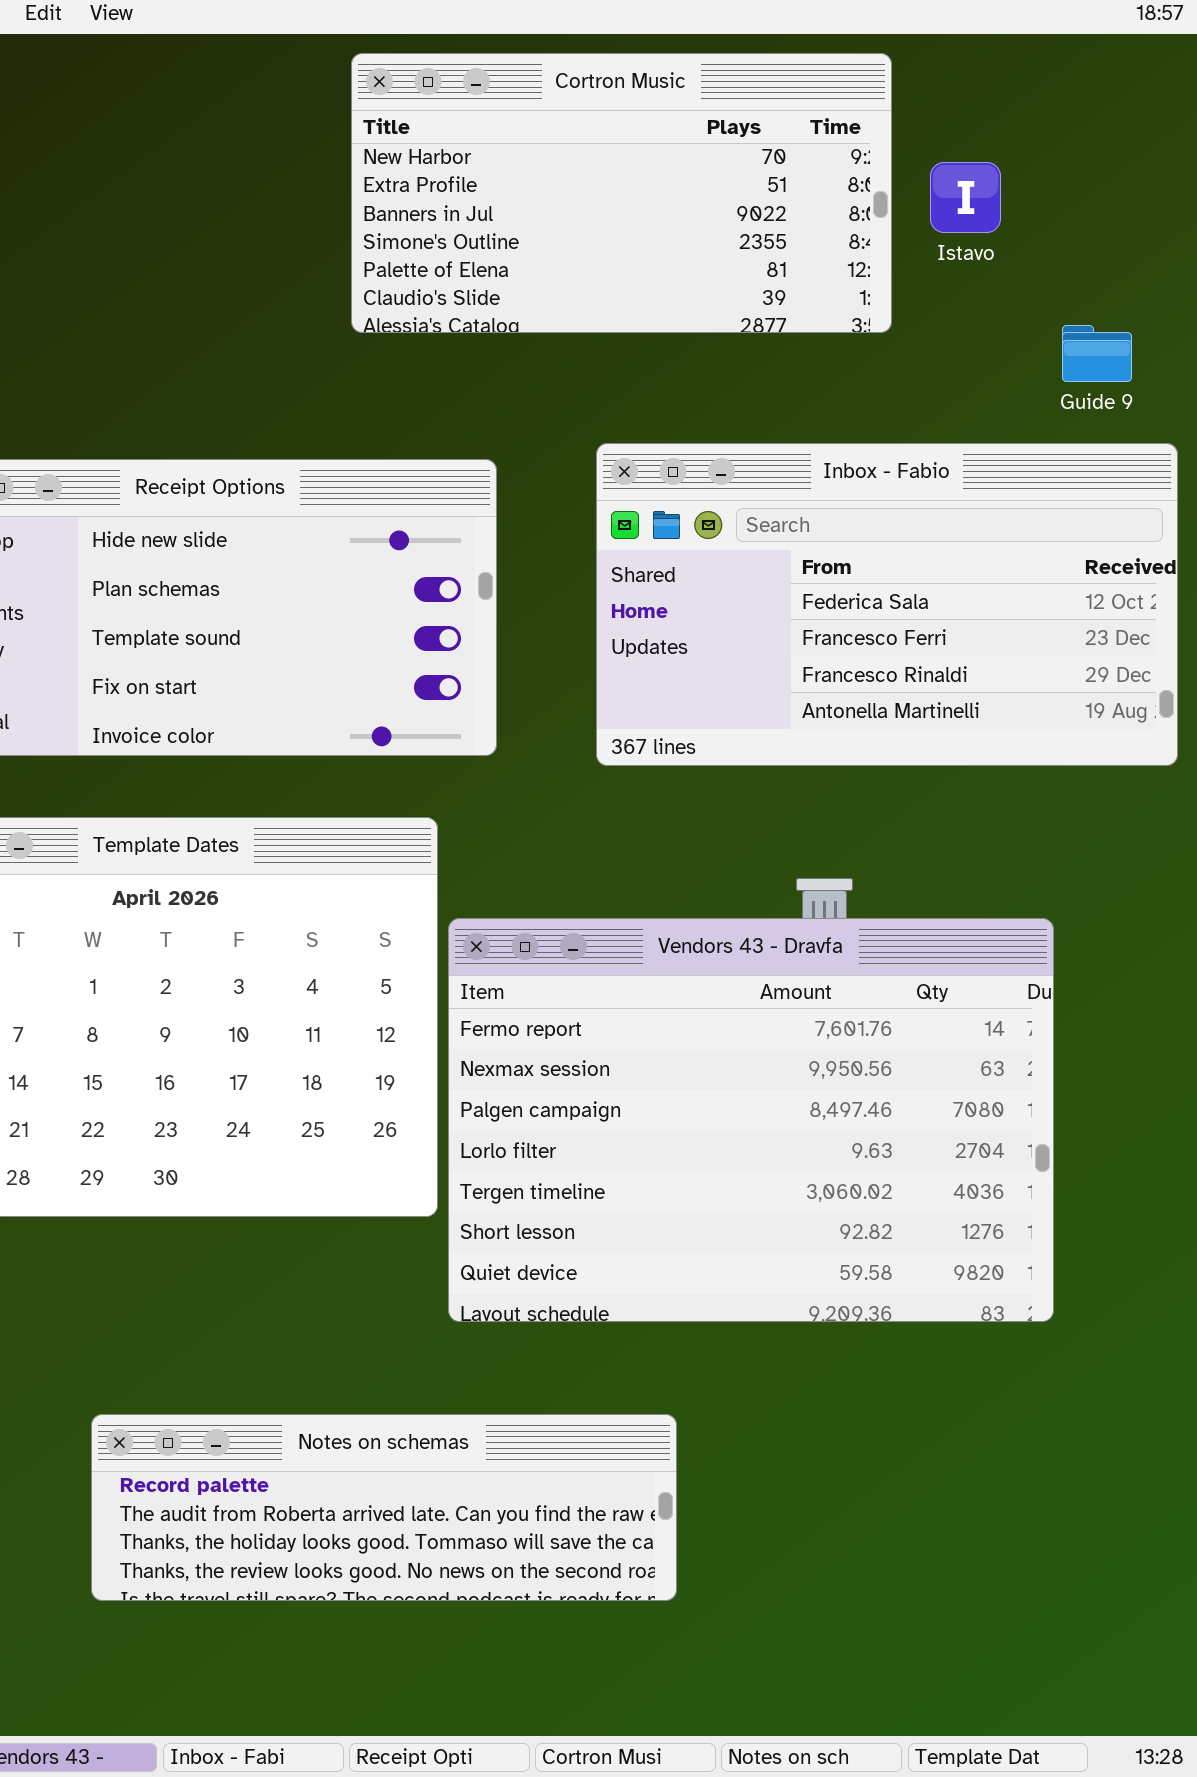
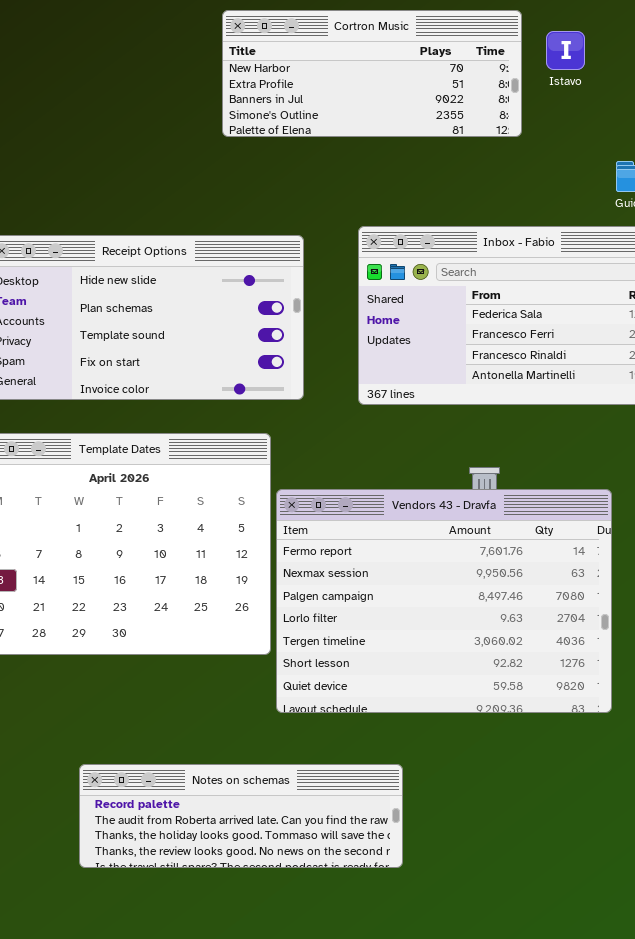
Cortron Music: [351,53,892,333] -> [222,10,522,137], resized
Istavo: [930,162,1001,233] -> [546,31,585,70], moved

